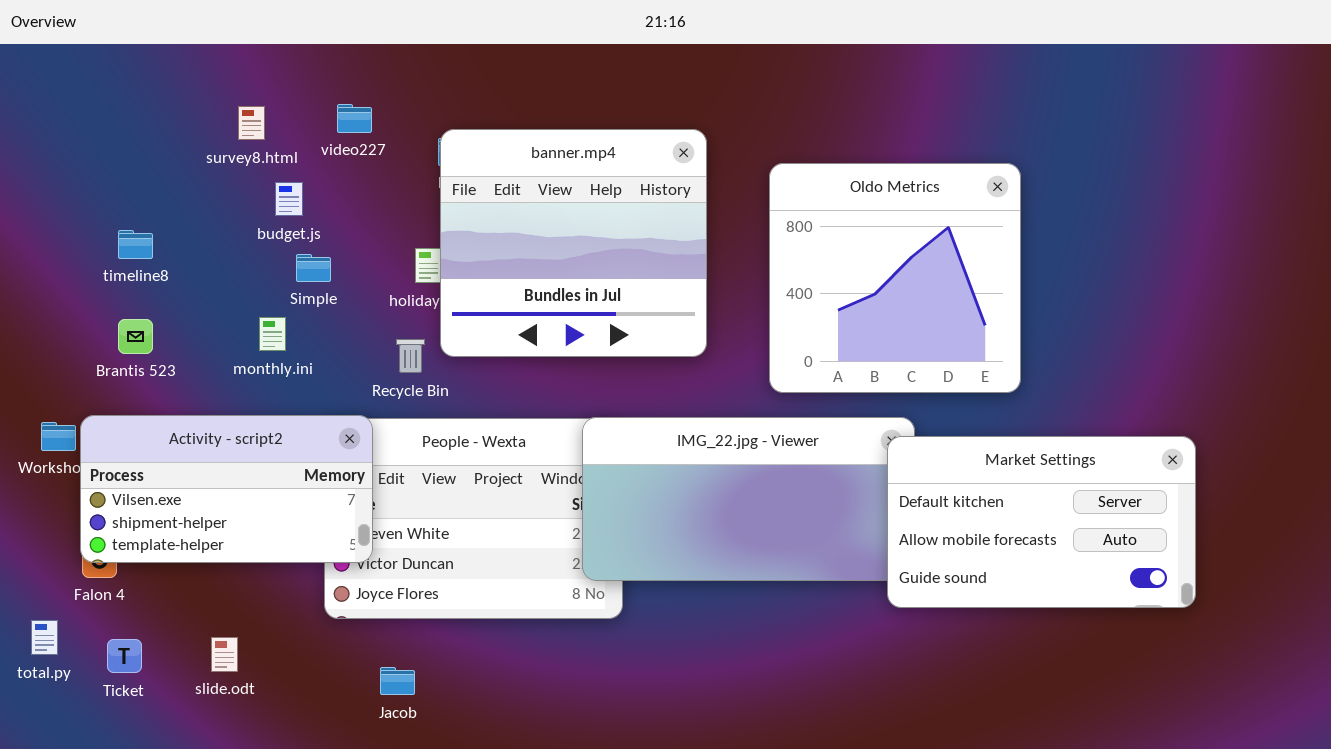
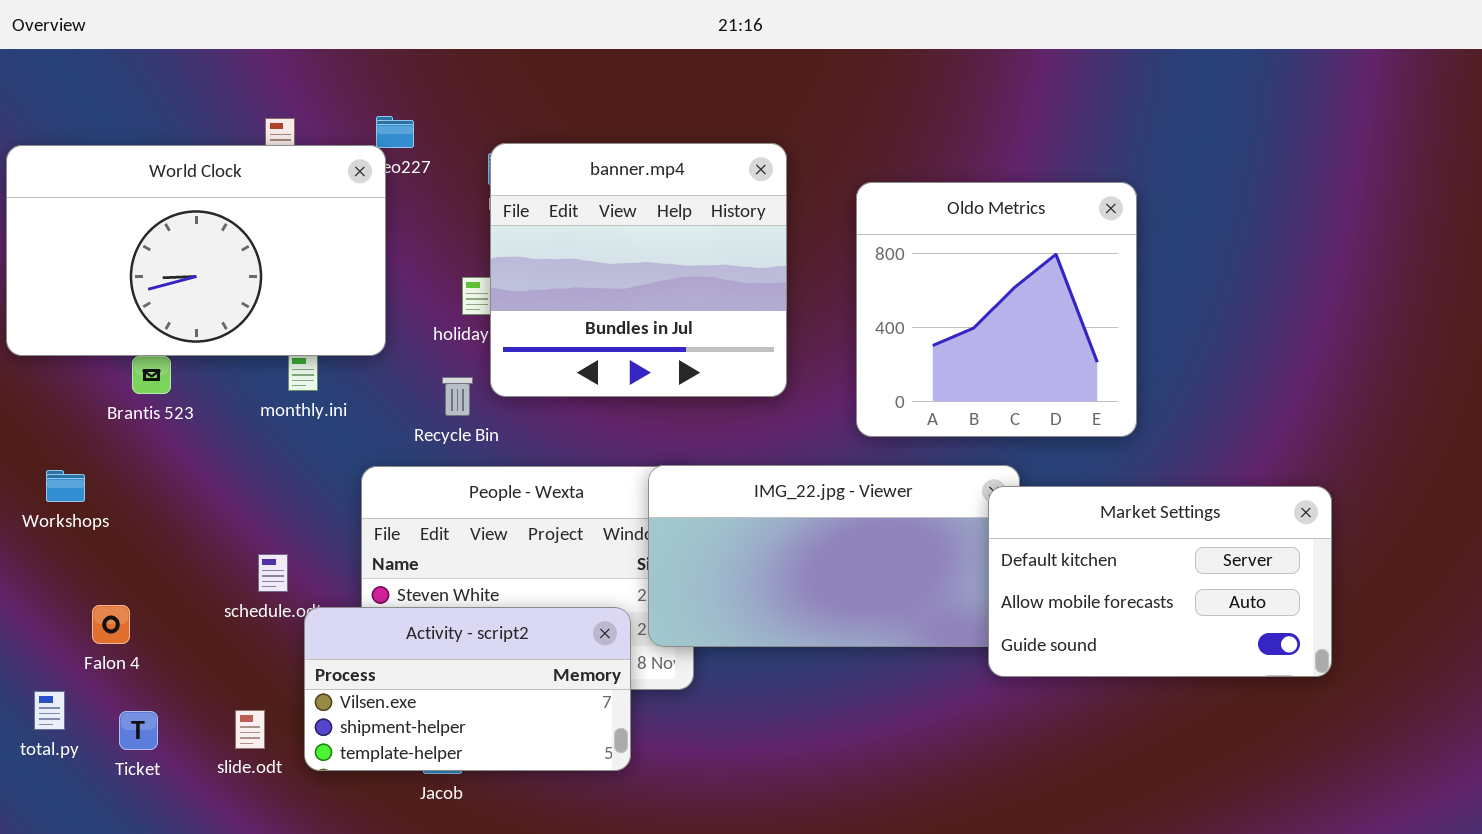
World Clock: none -> [6,145,386,356], opened
Activity - script2: [80,415,373,563] -> [304,607,631,771], moved

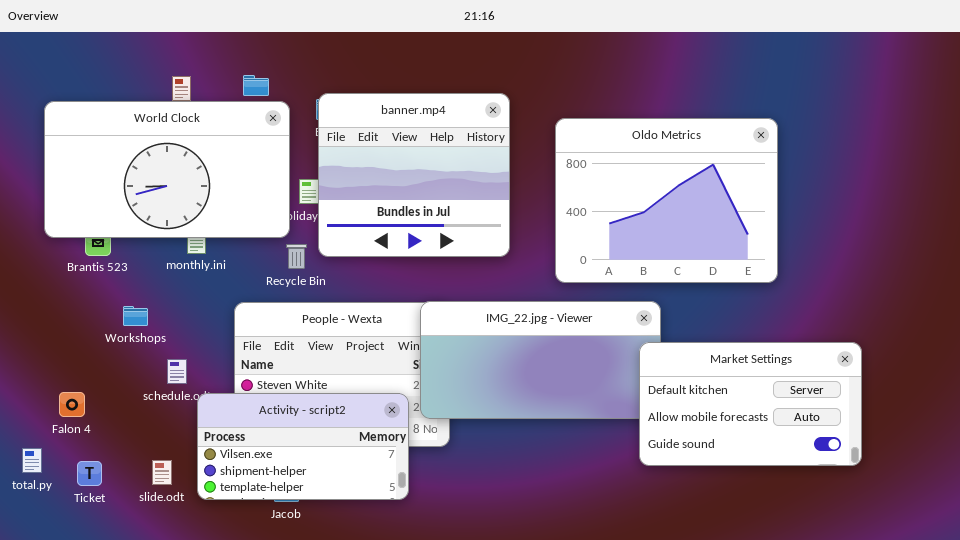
World Clock: [6,145,386,356] -> [44,101,290,238], moved
Oldo Metrics: [856,182,1137,437] -> [555,118,778,283], resized
Workshops: [46,470,85,502] -> [123,306,148,326], moved
Market Settings: [988,486,1332,677] -> [639,342,862,466], moved

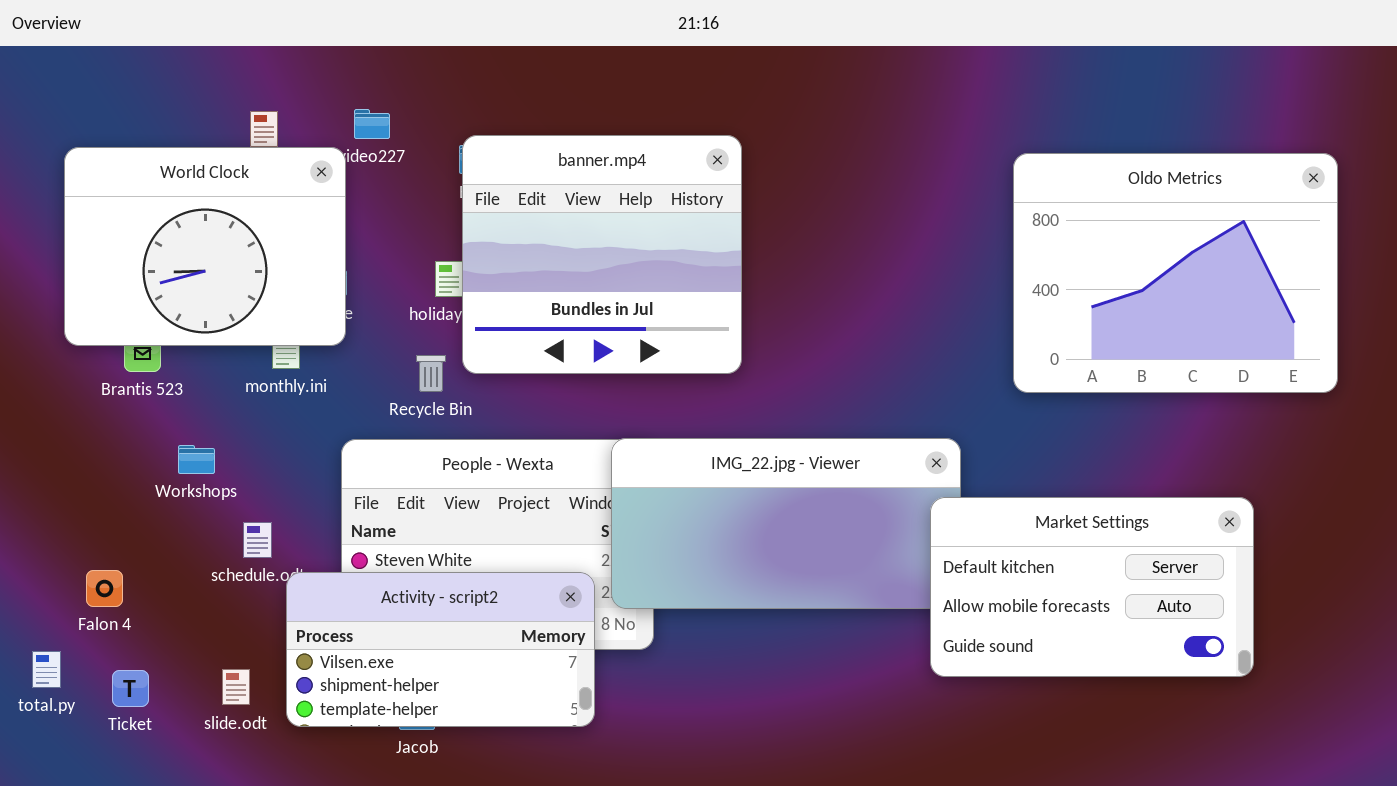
World Clock: [44,101,290,238] -> [64,147,346,346], resized
Oldo Metrics: [555,118,778,283] -> [1013,153,1338,393], moved

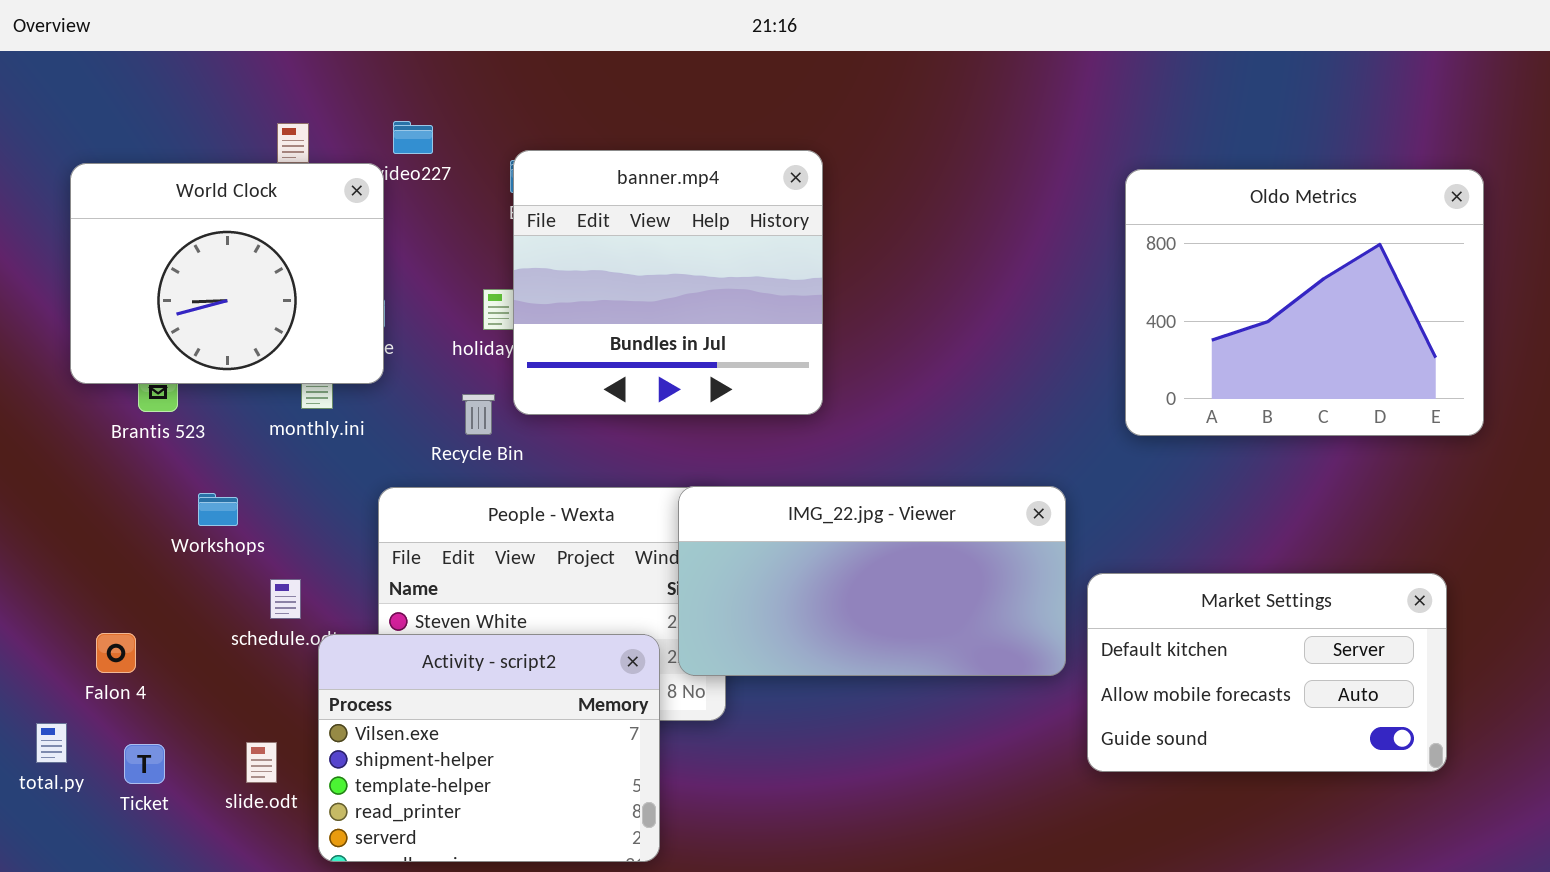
Market Settings: [930,497,1254,677] -> [1087,573,1447,772], moved
Activity - script2: [286,572,595,727] -> [318,634,660,862], resized

